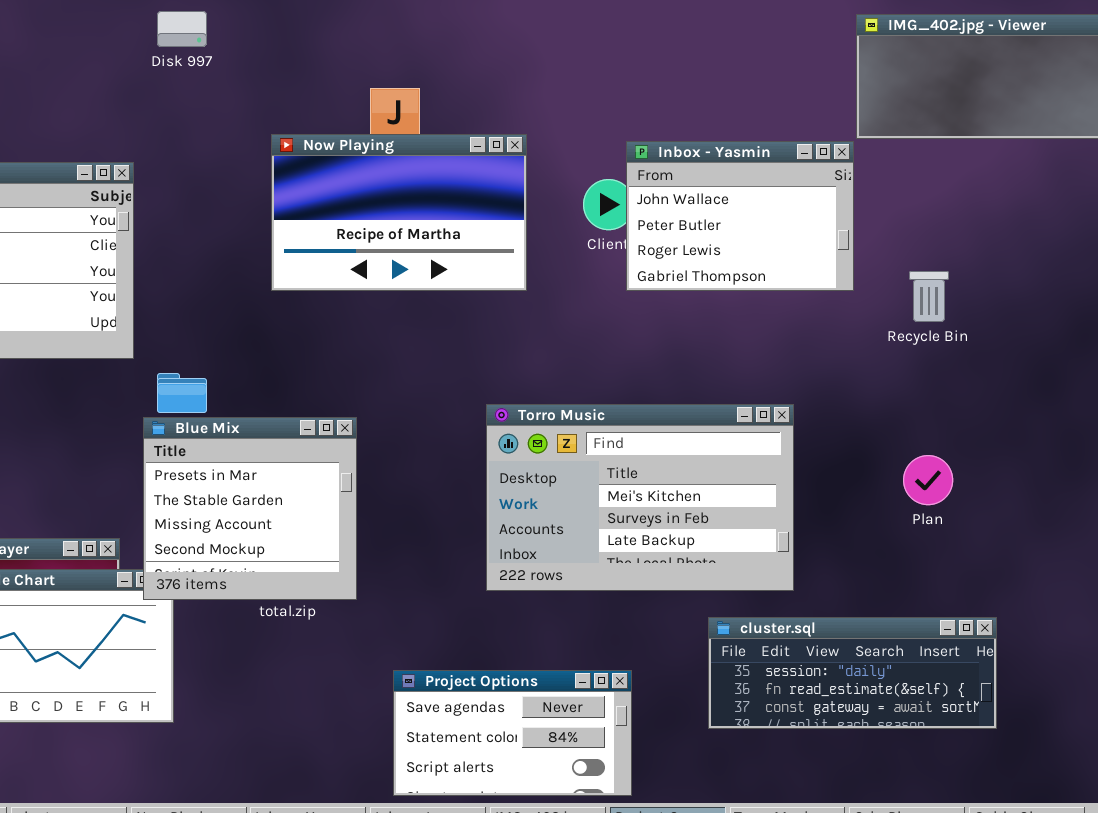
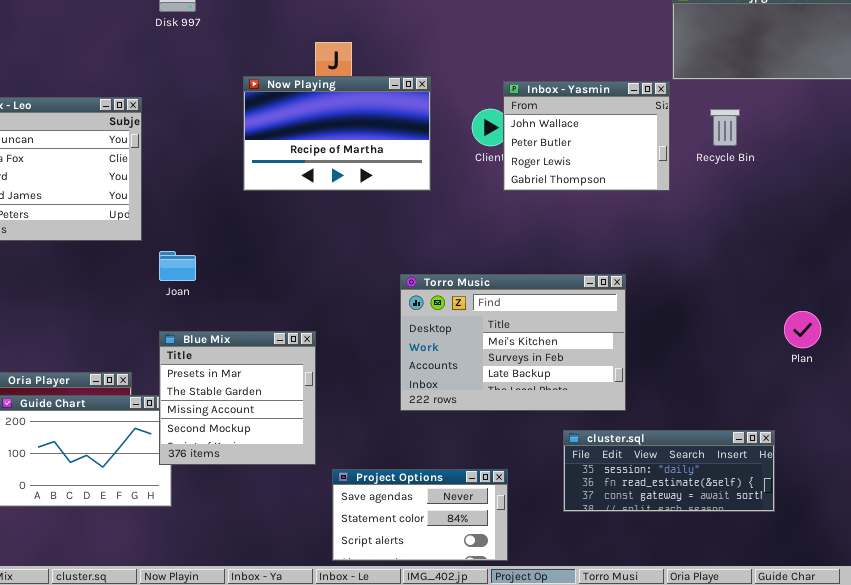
Recycle Bin: [909,271,949,322] -> [710,109,740,146], moved
Blue Mix: [143,417,357,600] -> [159,331,316,465], moved
Plan: [903,455,953,505] -> [784,311,821,348], moved

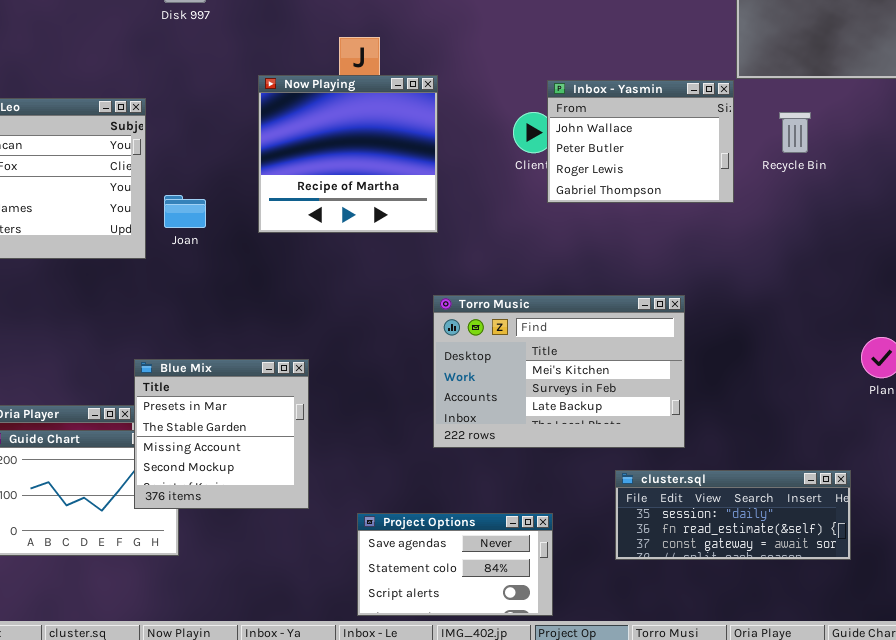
Now Playing: [243,76,431,191] -> [258,75,438,233], resized
Joan: [159,251,196,281] -> [164,195,206,228], moved
Blue Mix: [159,331,316,465] -> [134,359,309,509], moved

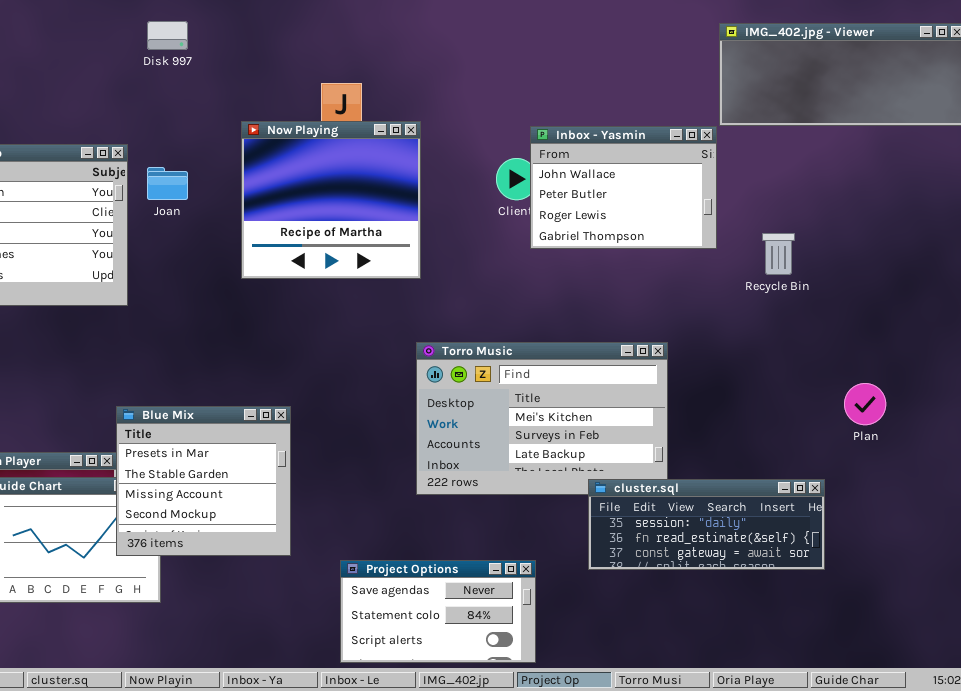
Recycle Bin: [779,112,811,153] -> [762,233,795,275], moved
Joan: [164,195,206,228] -> [147,167,188,200], moved
cluster.sql: [615,470,851,560] -> [588,479,825,570], moved

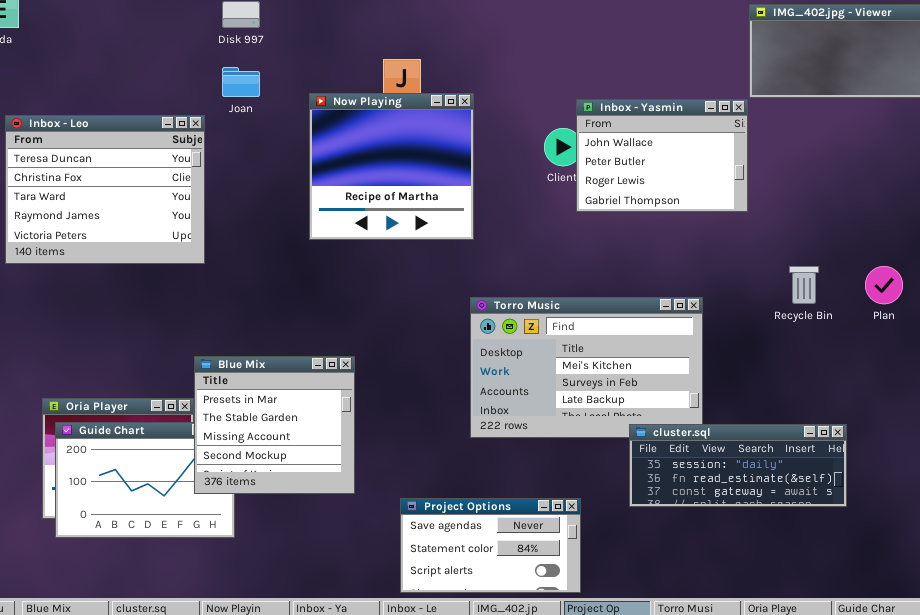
Joan: [147,167,188,200] -> [222,67,260,97], moved
Recycle Bin: [762,233,795,275] -> [789,266,819,304], moved
Plan: [844,383,886,425] -> [865,266,903,304], moved

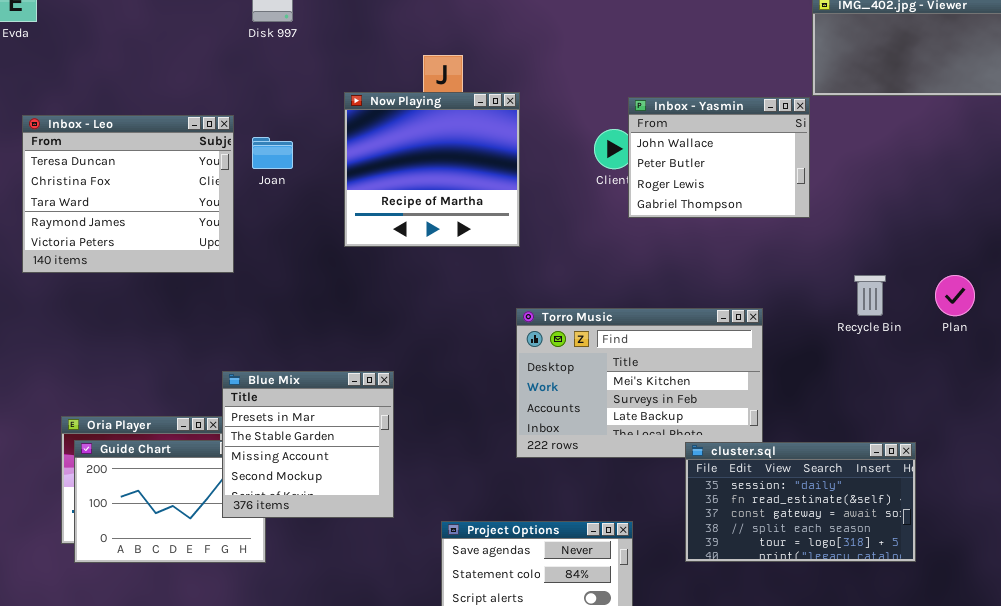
Joan: [222,67,260,97] -> [252,137,293,169], moved
cluster.sql: [629,424,847,507] -> [685,442,916,562], resized

